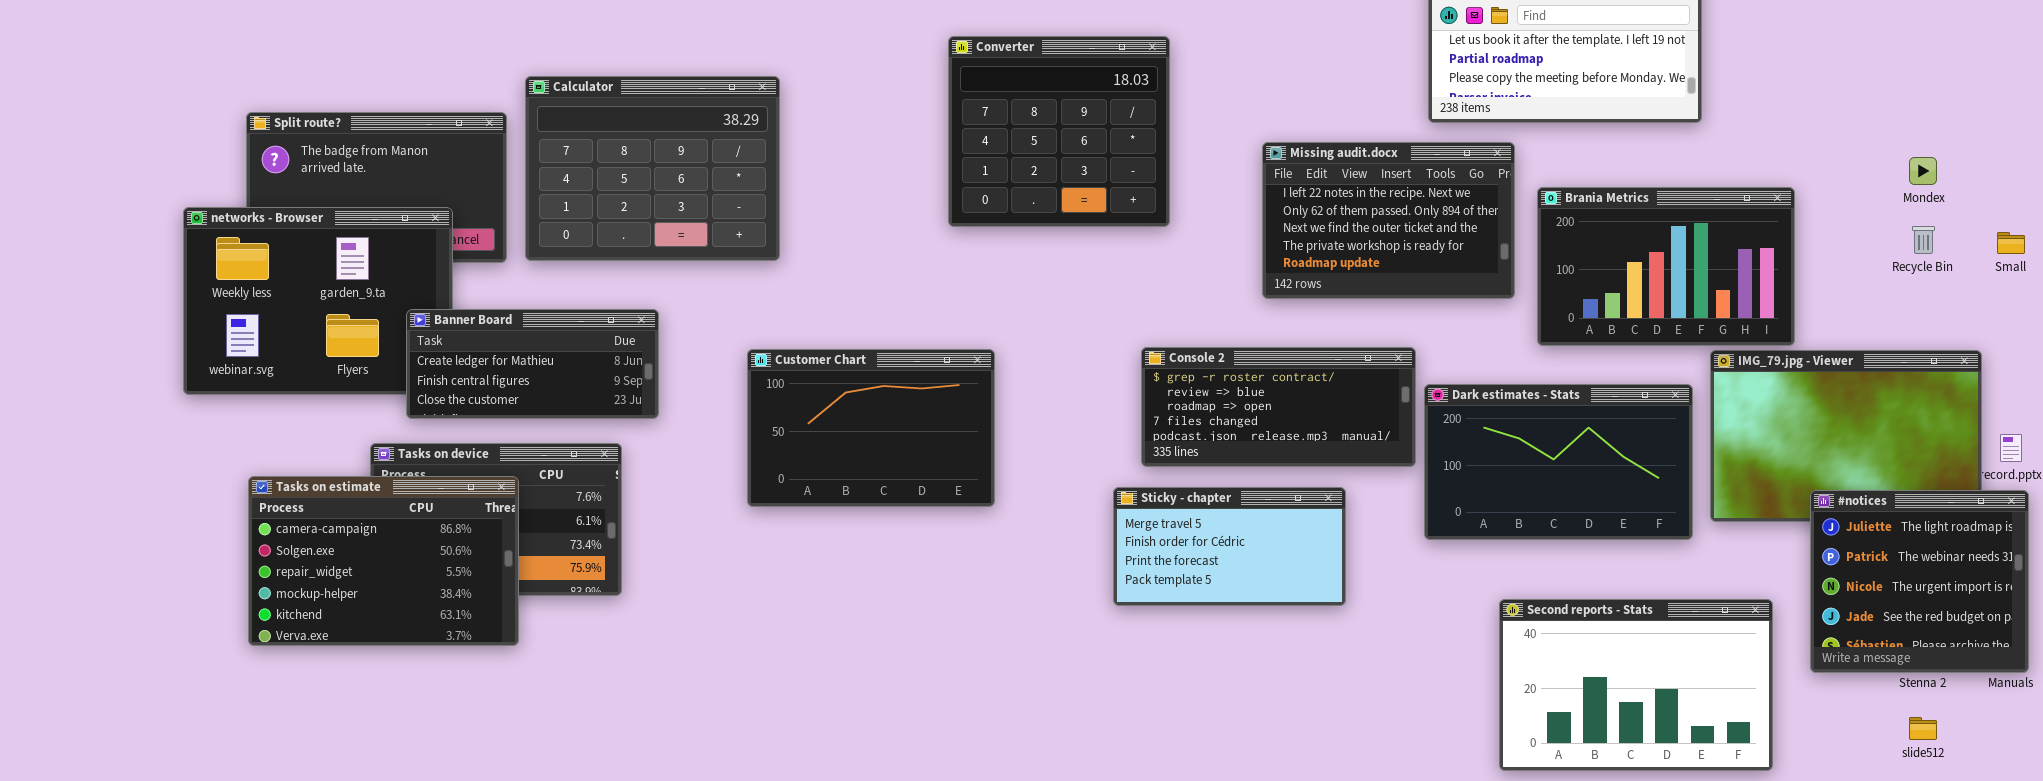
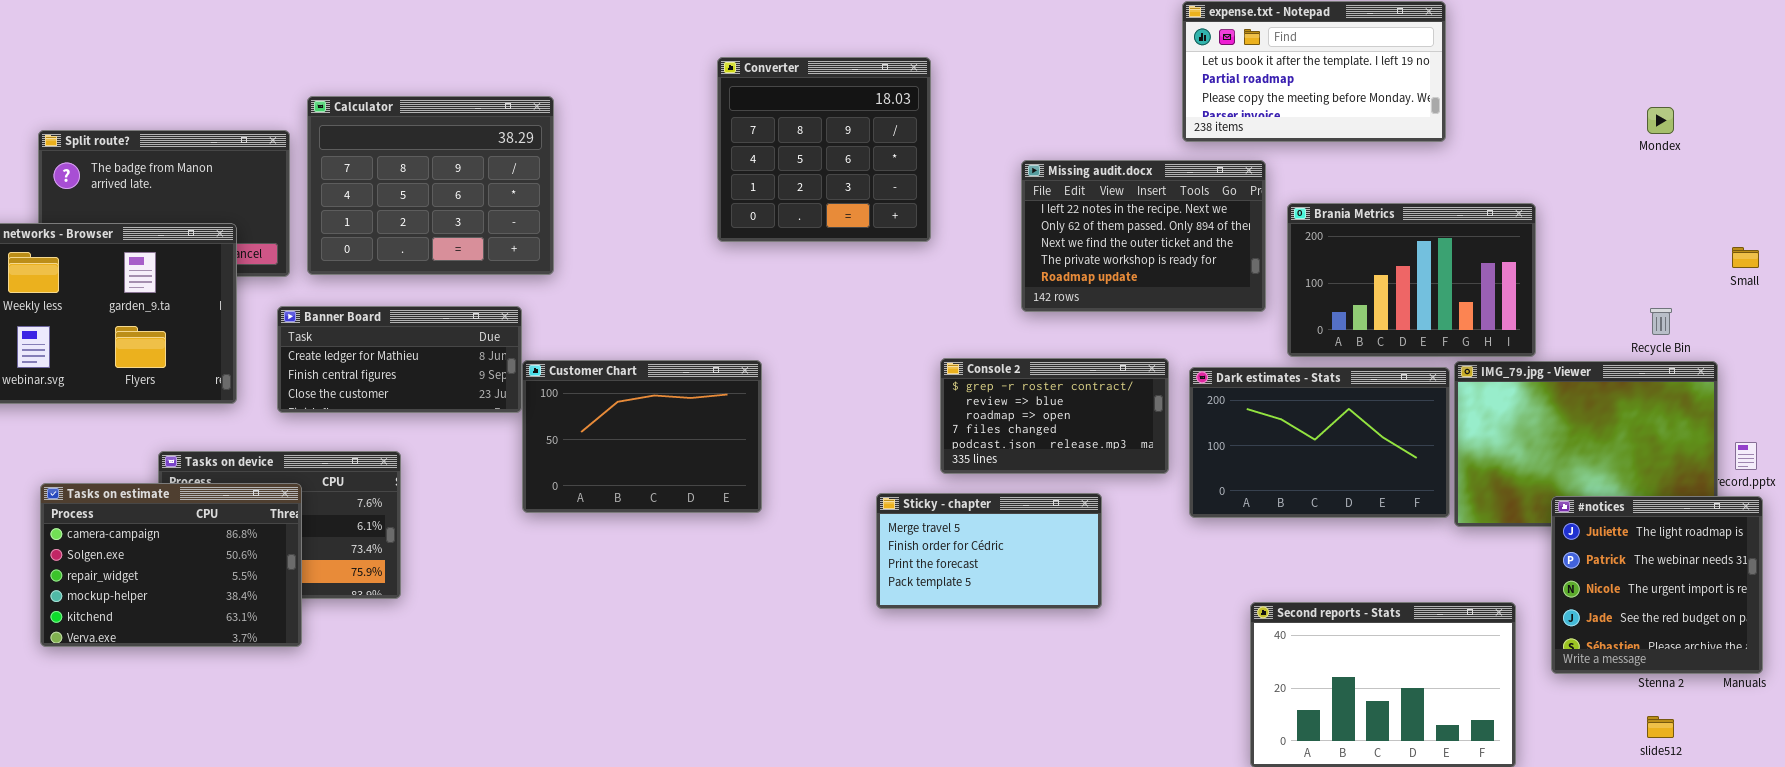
Mondex: [1909,157,1937,185] -> [1647,107,1674,134], moved
Recycle Bin: [1912,226,1935,254] -> [1650,308,1672,335], moved
Banner Board: [406,309,659,419] -> [277,306,522,413], moved
Console 2: [1141,347,1416,467] -> [940,358,1169,474], resized
Dark estimates - Stats: [1424,384,1693,540] -> [1189,367,1450,518], moved

